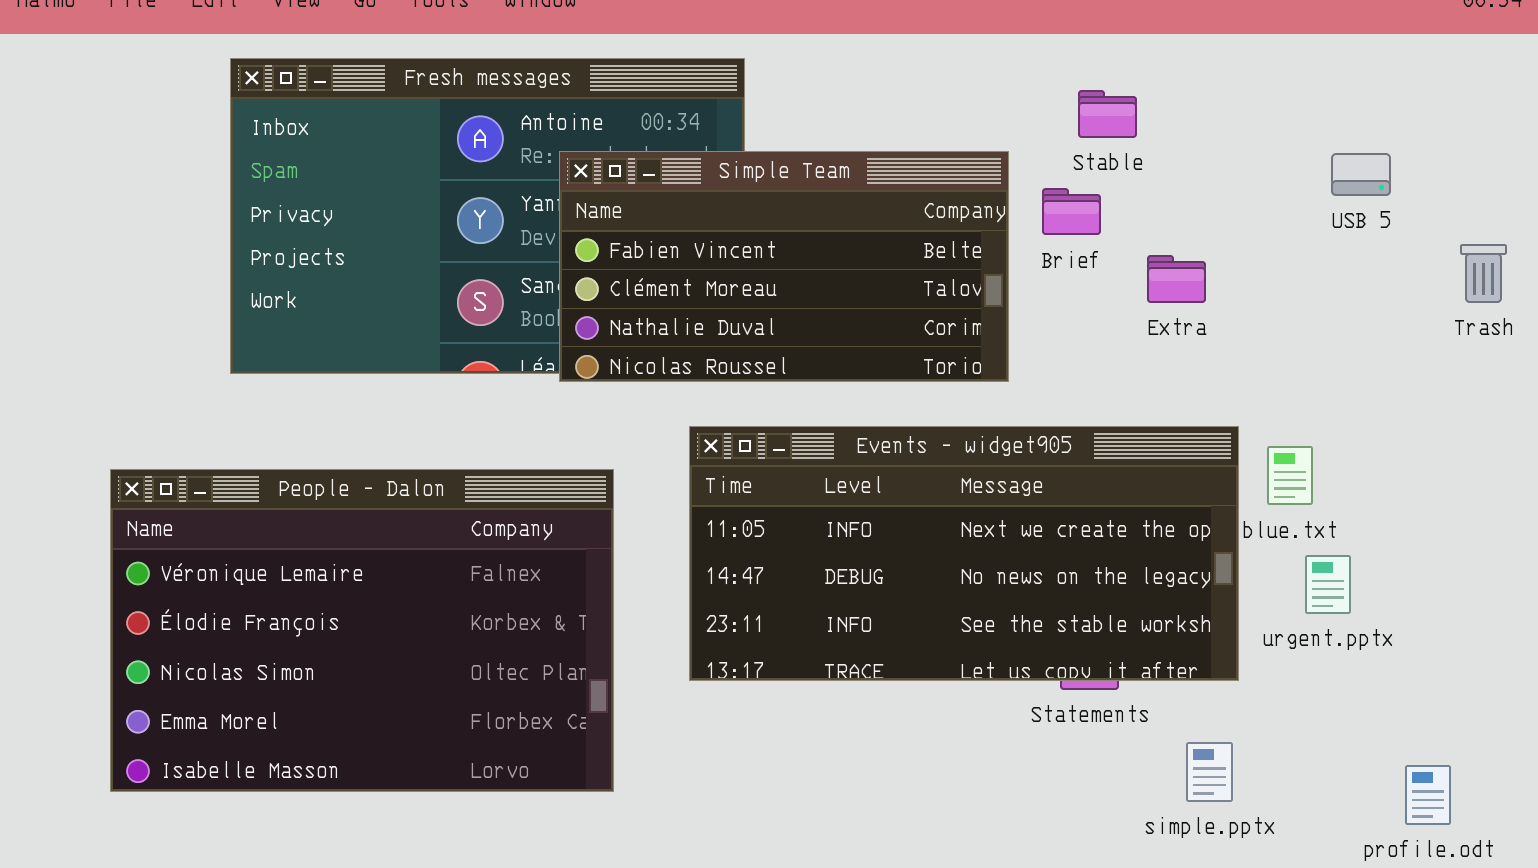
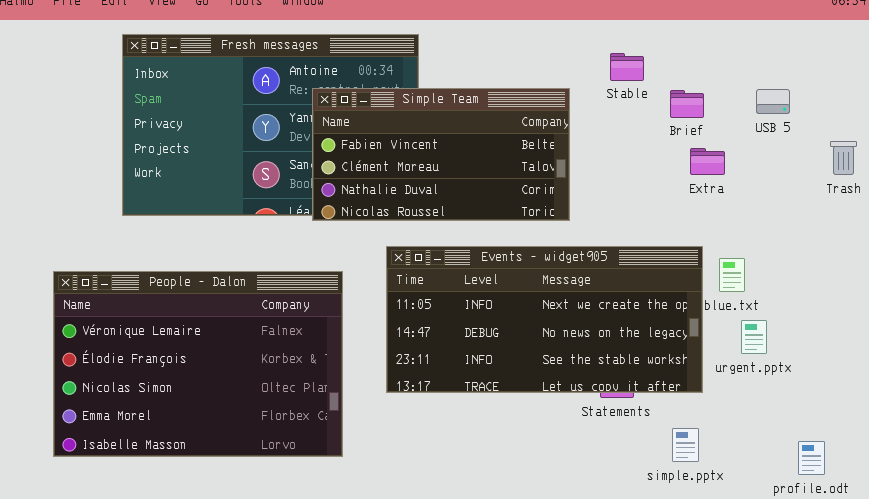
Brief: [1042,188,1101,235] -> [670,90,704,118], moved
Extra: [1147,255,1206,303] -> [690,148,725,175], moved

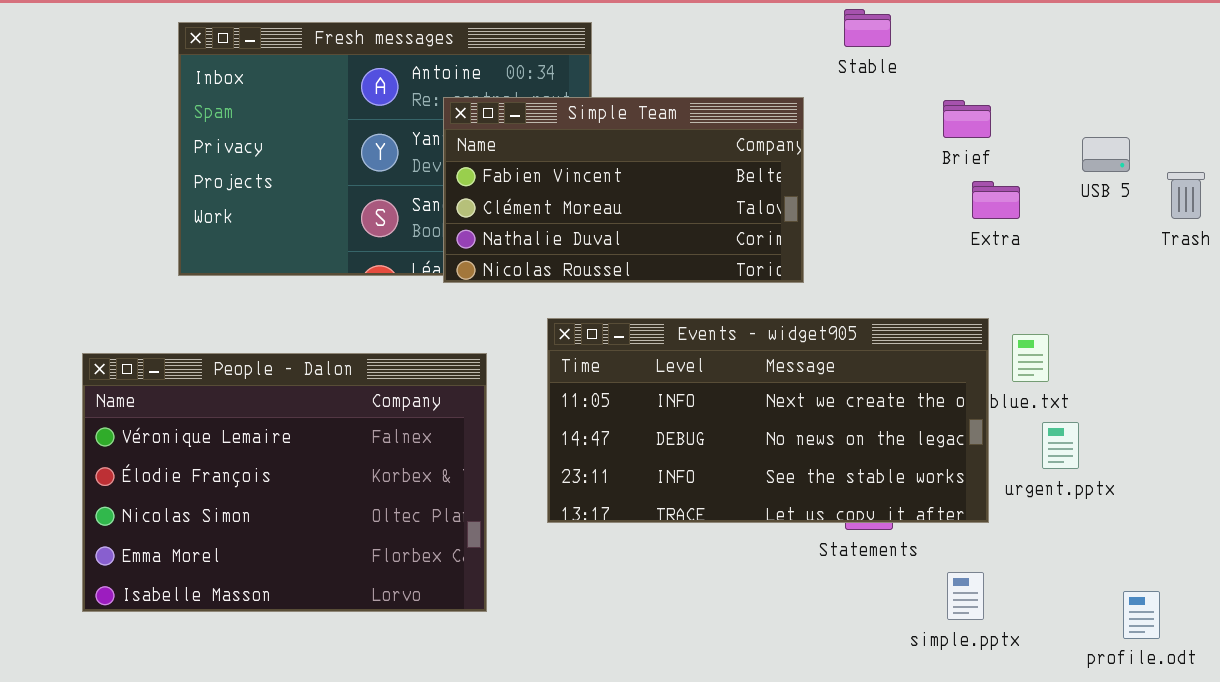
Stable: [610,53,644,81] -> [844,9,891,47], moved
USB 5: [756,89,790,114] -> [1082,137,1130,172], moved

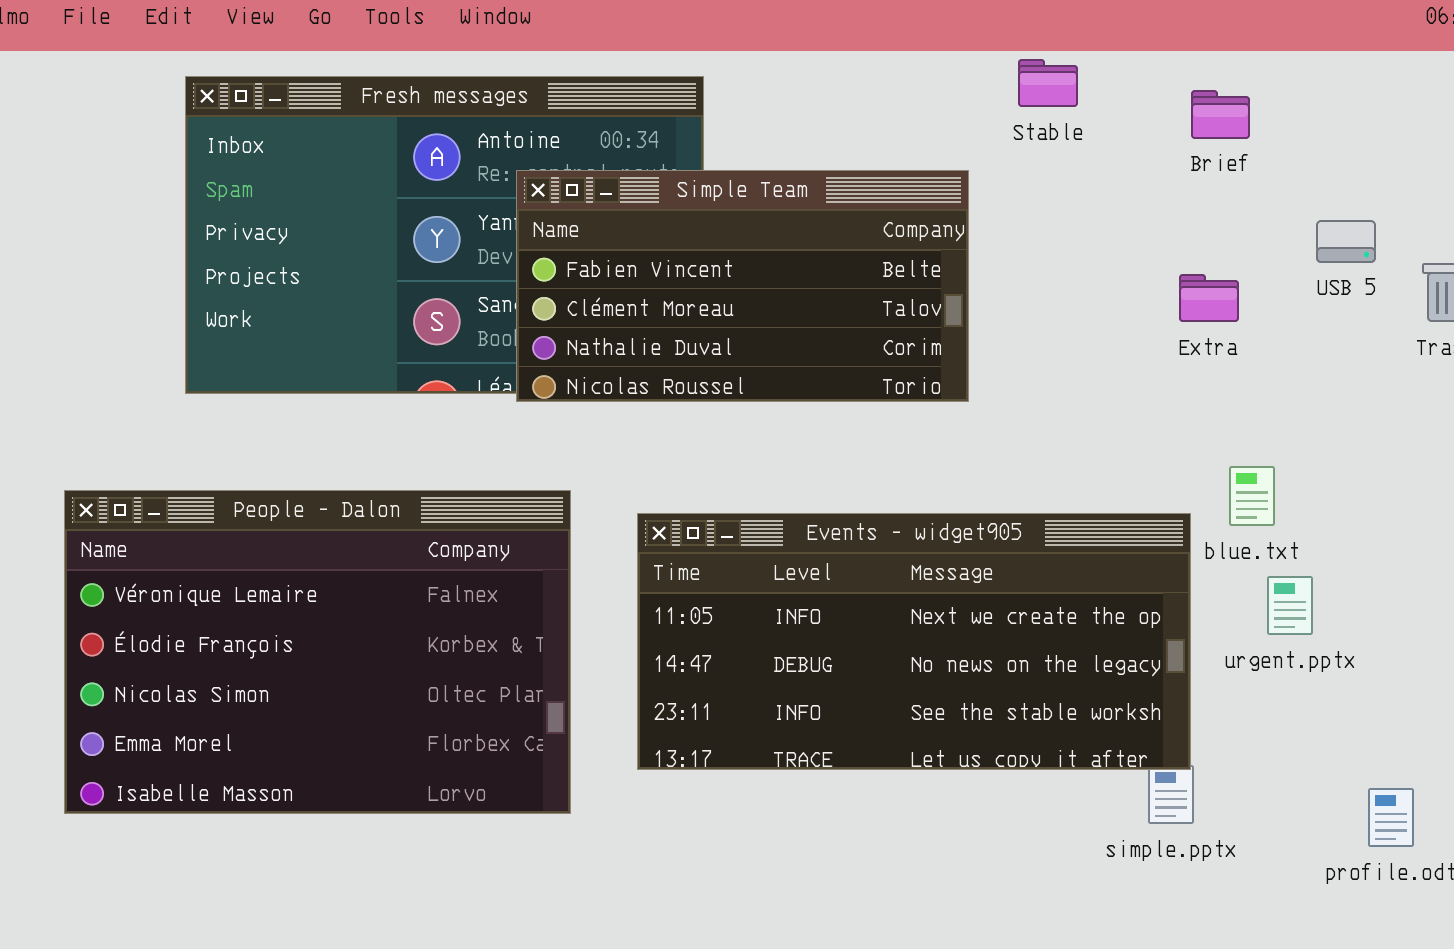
Brief: [943,100,991,138] -> [1191,90,1250,139], moved
Events - widget905: [547,318,989,523] -> [637,513,1191,770], moved

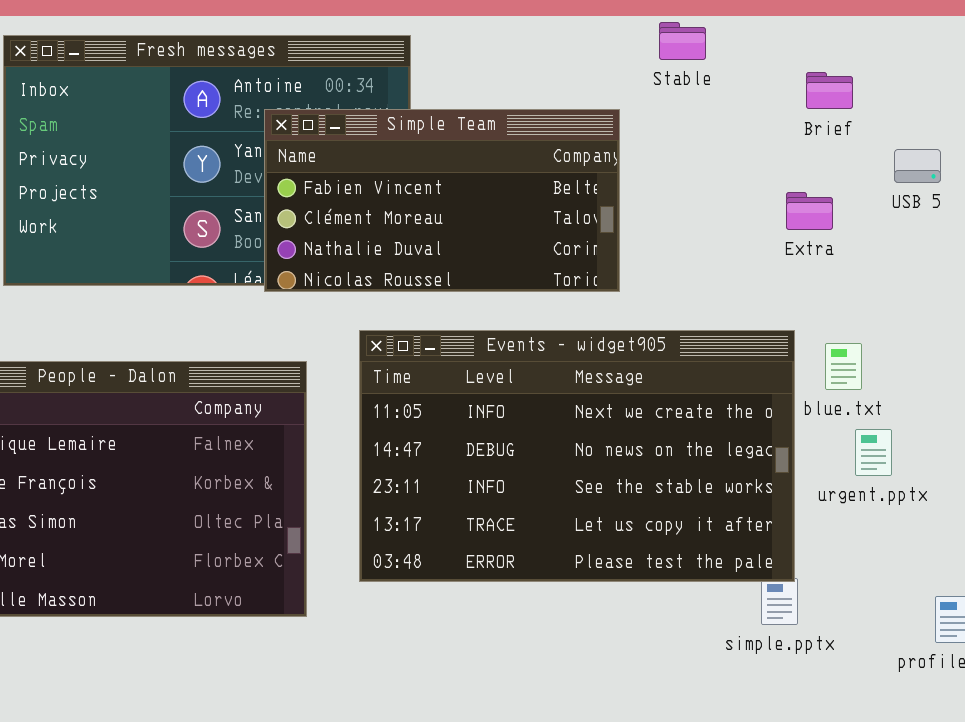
Brief: [1191,90,1250,139] -> [806,72,853,109], moved
Events - widget905: [637,513,1191,770] -> [359,330,795,582], resized

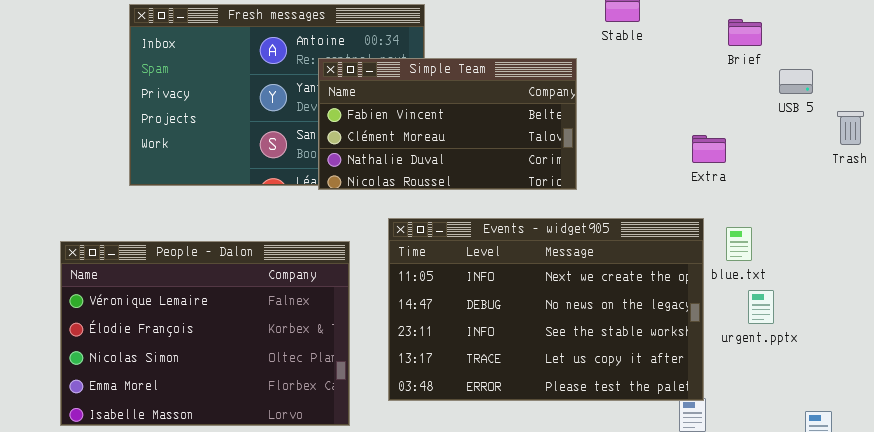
Brief: [806,72,853,109] -> [728,19,762,46], moved
USB 5: [894,149,941,183] -> [779,69,813,94], moved
Extra: [786,192,833,230] -> [692,135,726,163], moved

